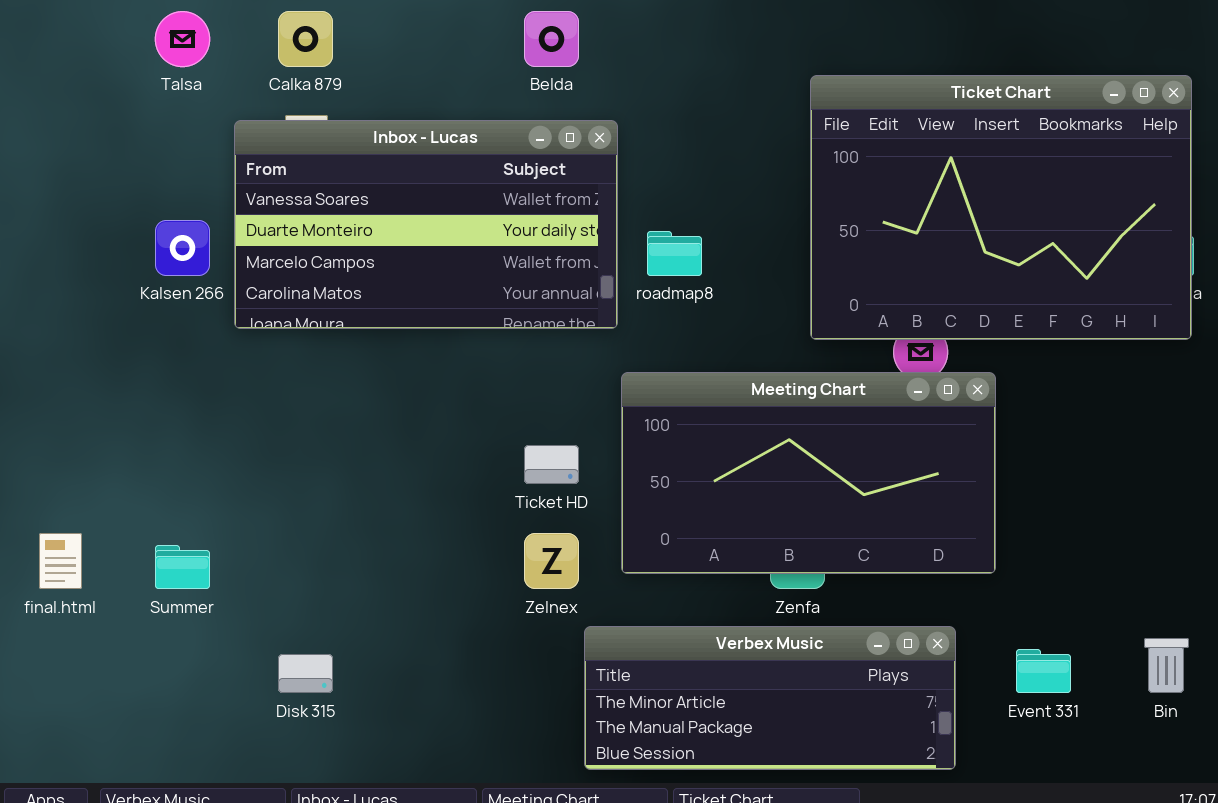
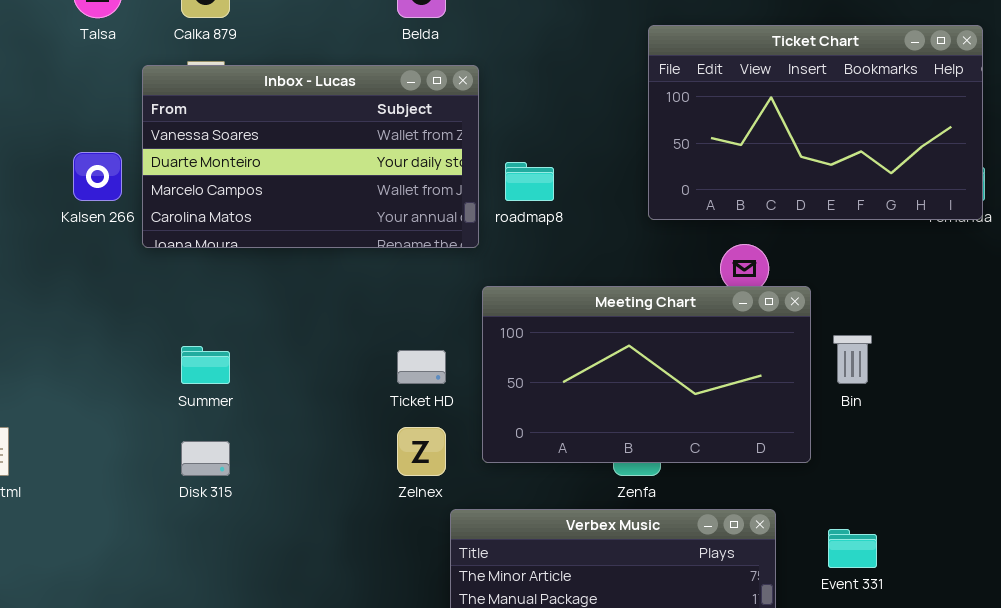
Ticket Chart: [810,75,1192,340] -> [648,25,983,220], resized
Summer: [155,545,210,589] -> [181,346,230,384], moved
Bin: [1144,638,1189,693] -> [833,335,872,384], moved
Disk 315: [278,654,333,693] -> [181,441,230,476], moved

